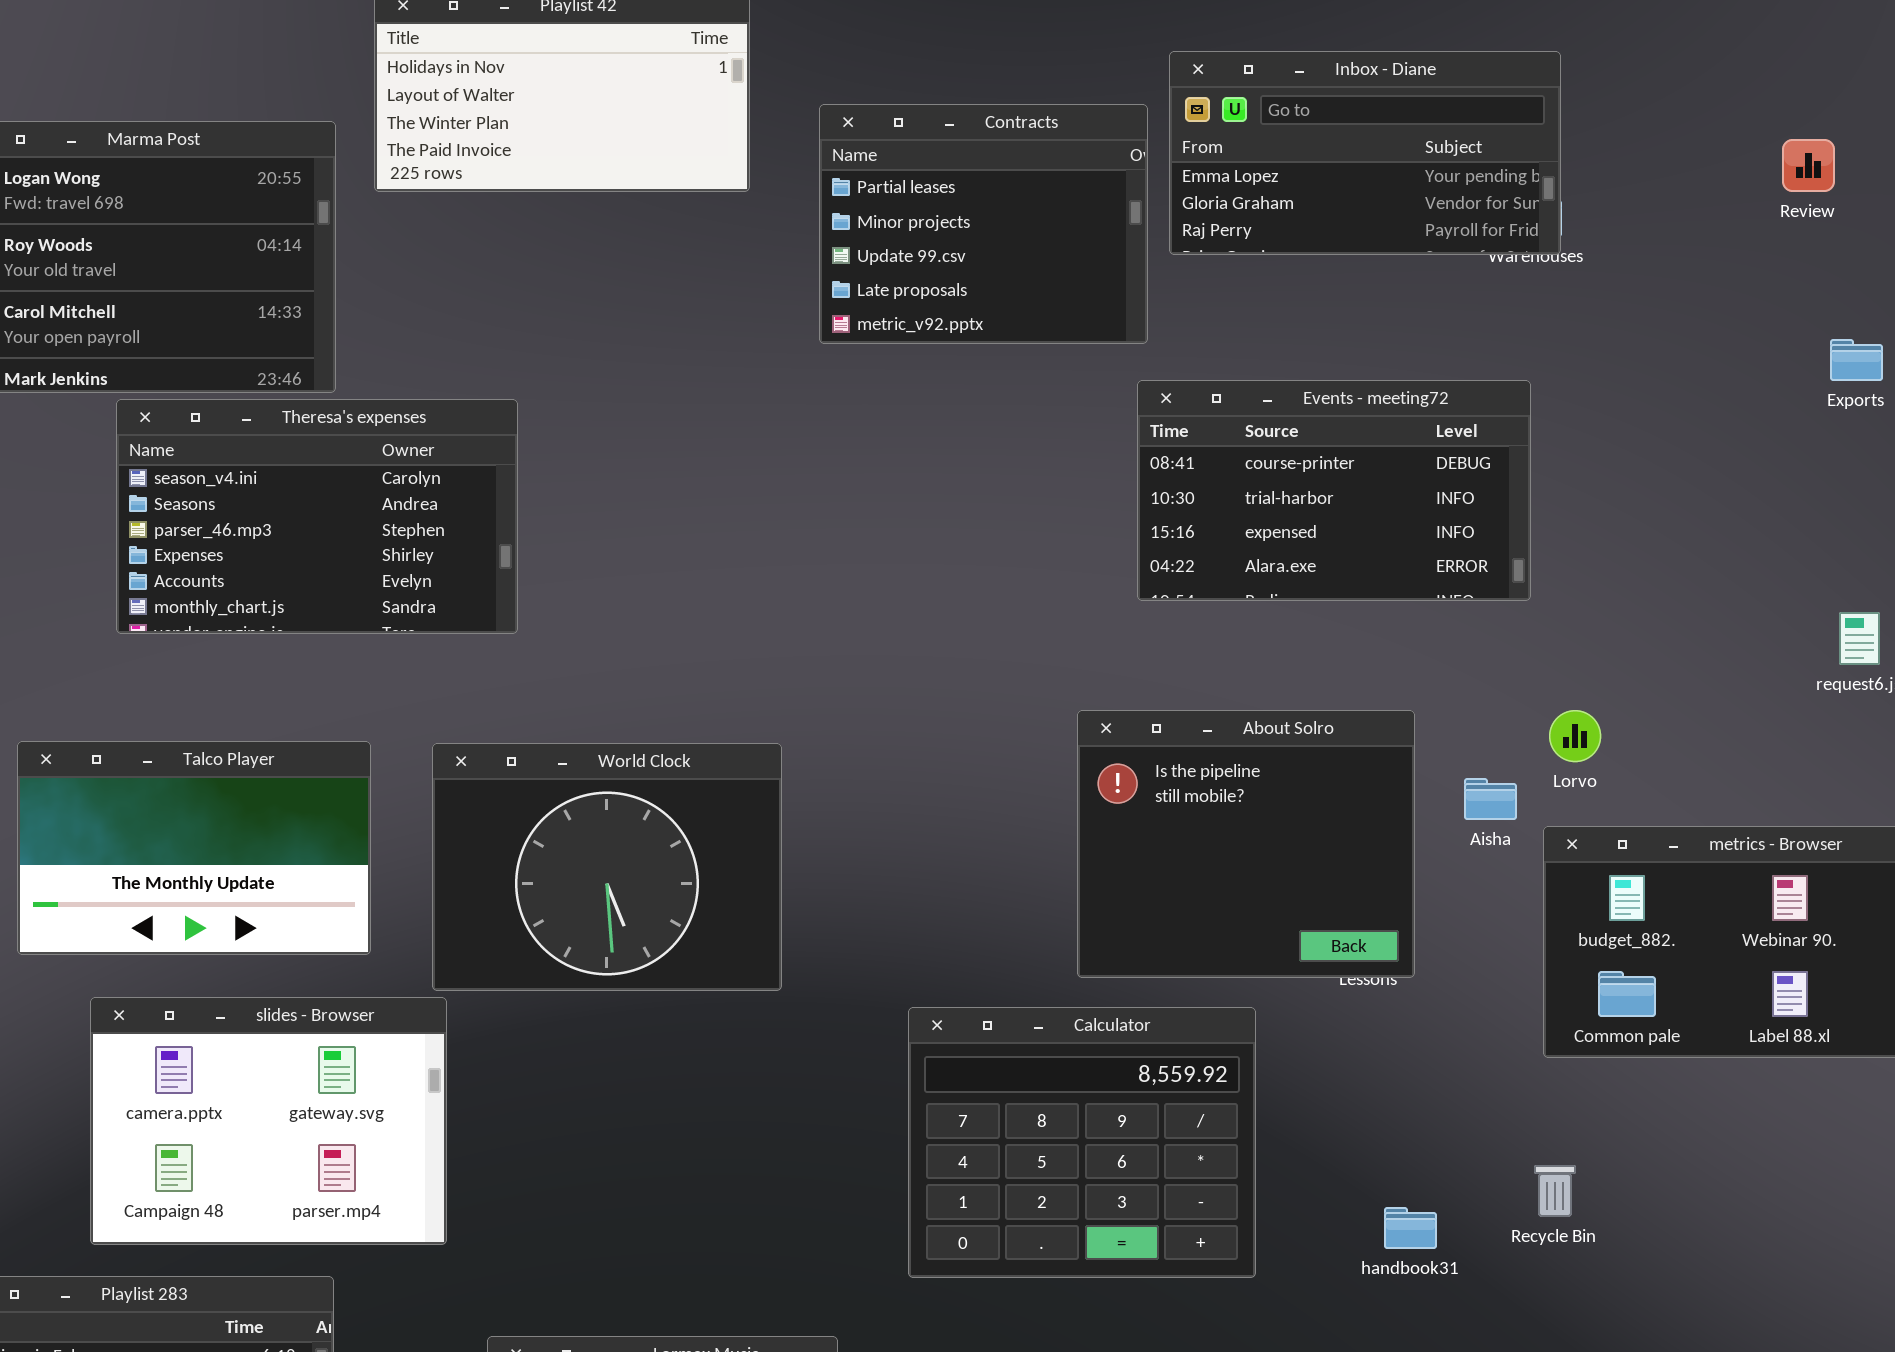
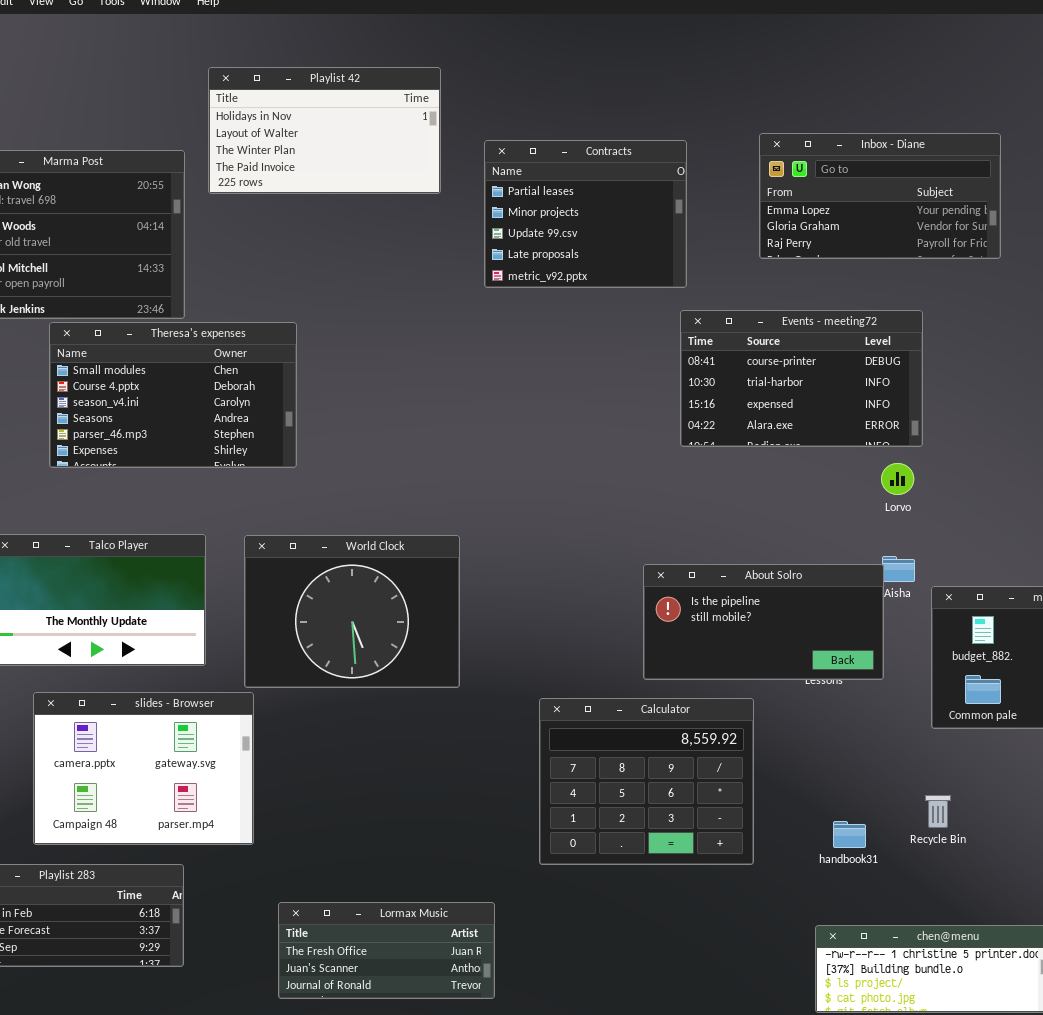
Inbox - Diane: [1169,51,1561,255] -> [759,133,1001,259], moved
Theresa's expenses: [116,399,518,634] -> [49,322,297,468], scrolled up 2 rows
About Solro: [1077,710,1415,978] -> [643,564,884,680], resized
Lorvo: [1549,710,1601,762] -> [881,463,914,495], moved

